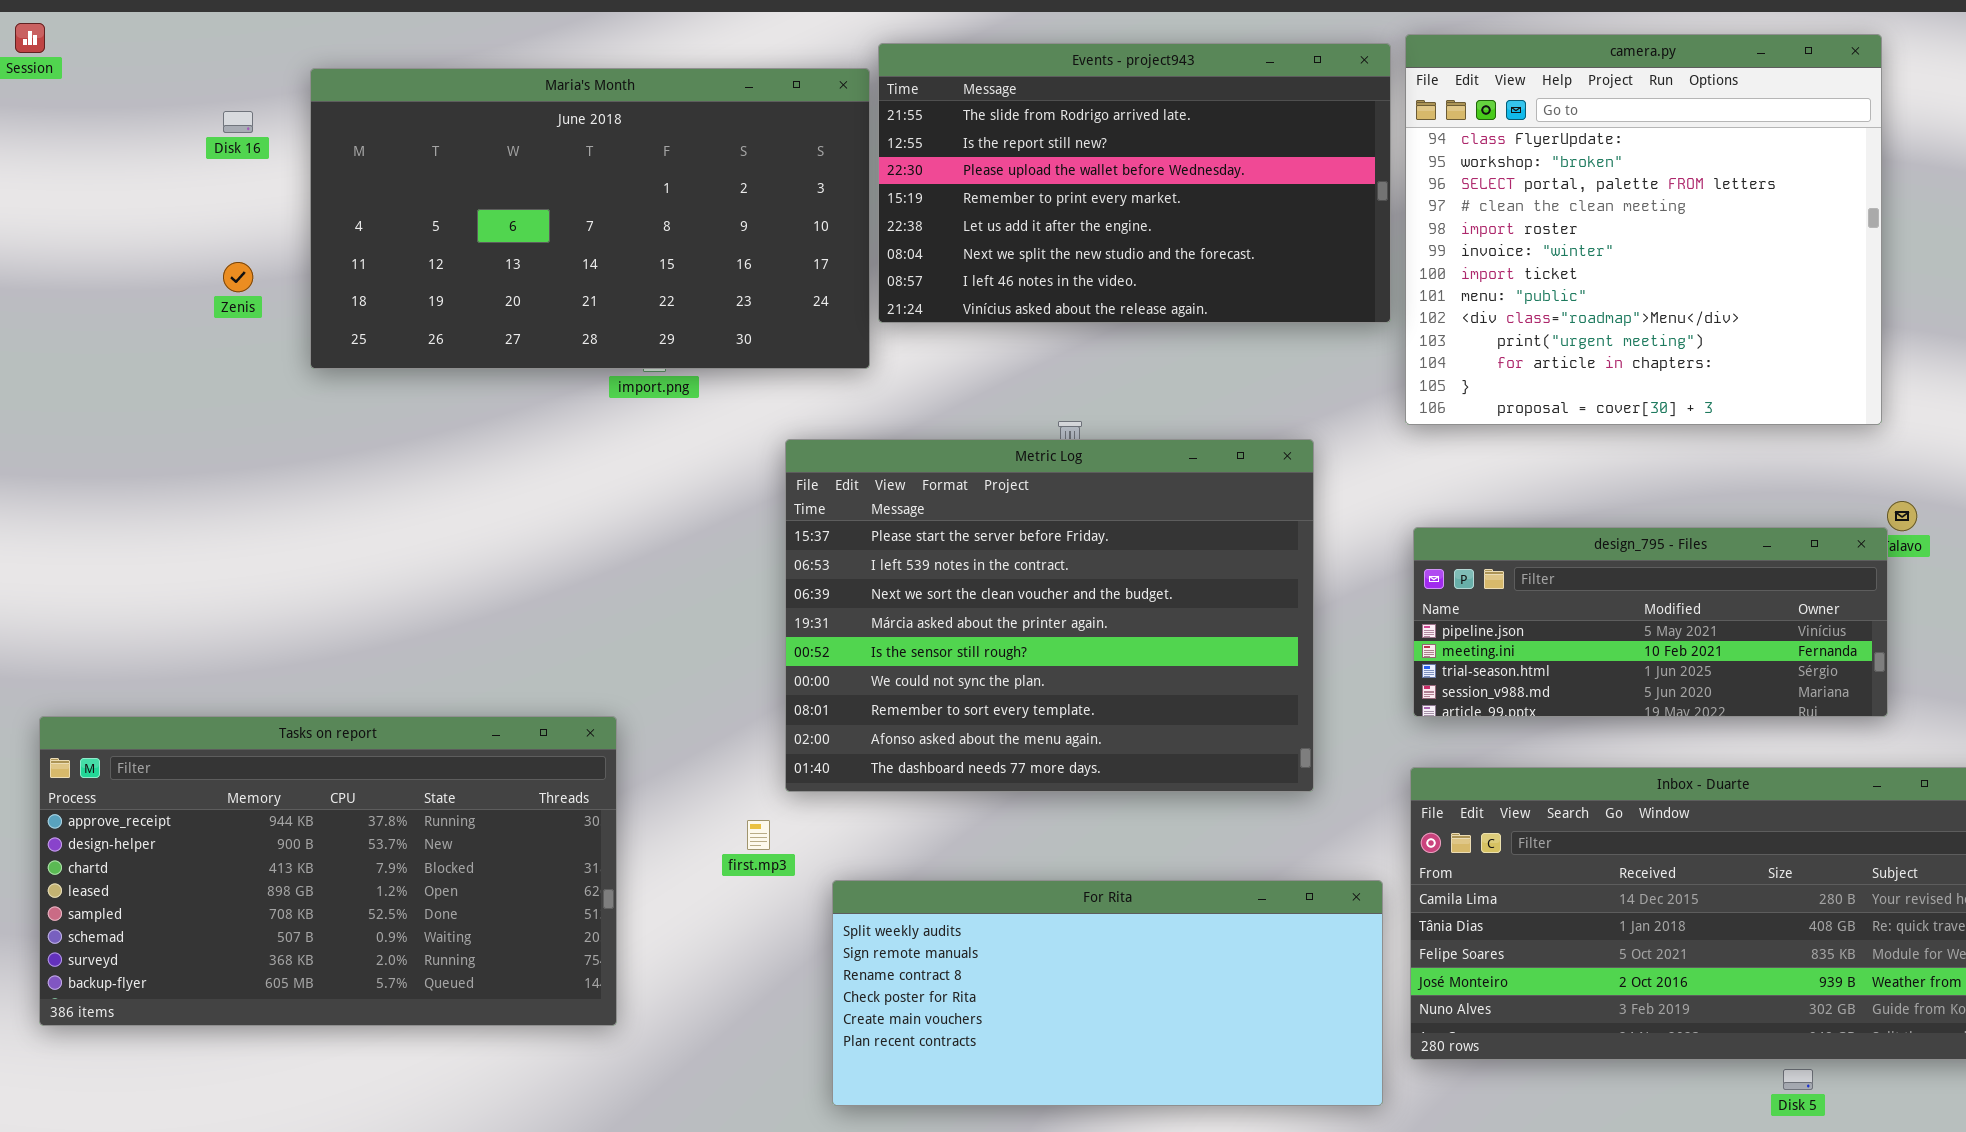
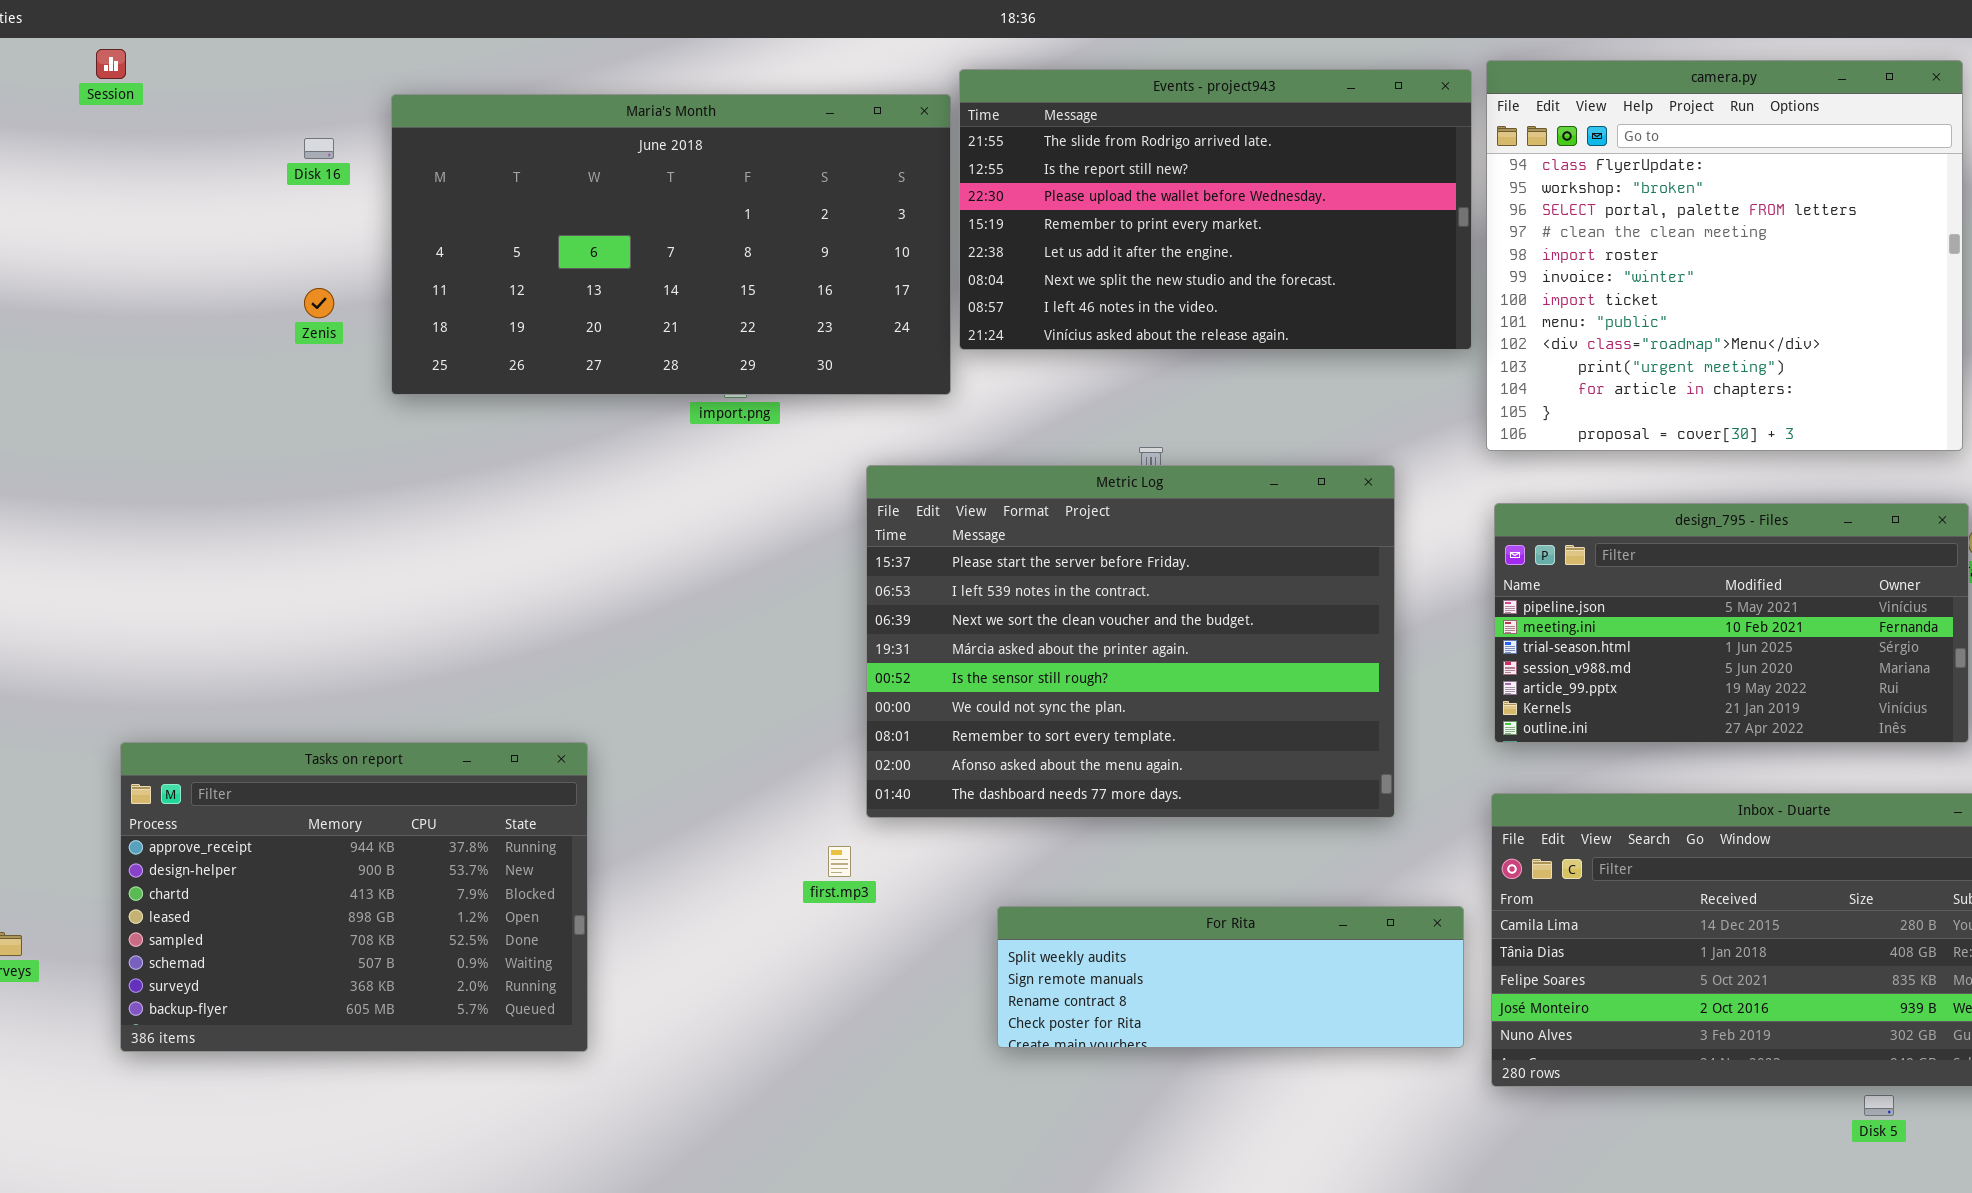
design_795 - Files: [1413,527,1888,717] -> [1494,503,1969,743], resized
Tasks on report: [39,716,617,1026] -> [120,742,588,1052], resized
For Rita: [832,880,1383,1106] -> [997,906,1464,1048], resized

